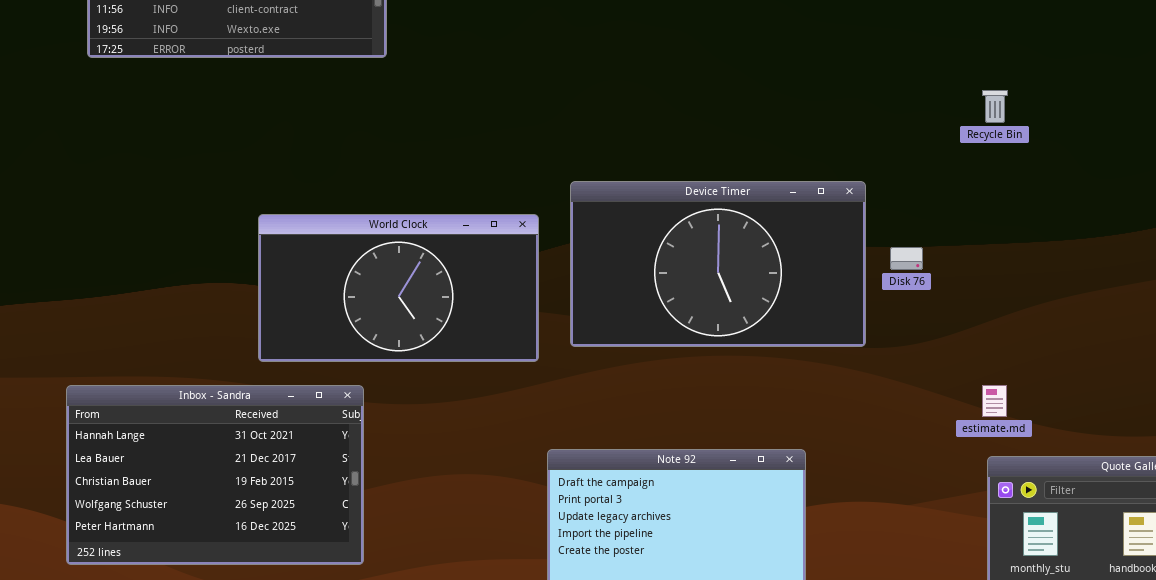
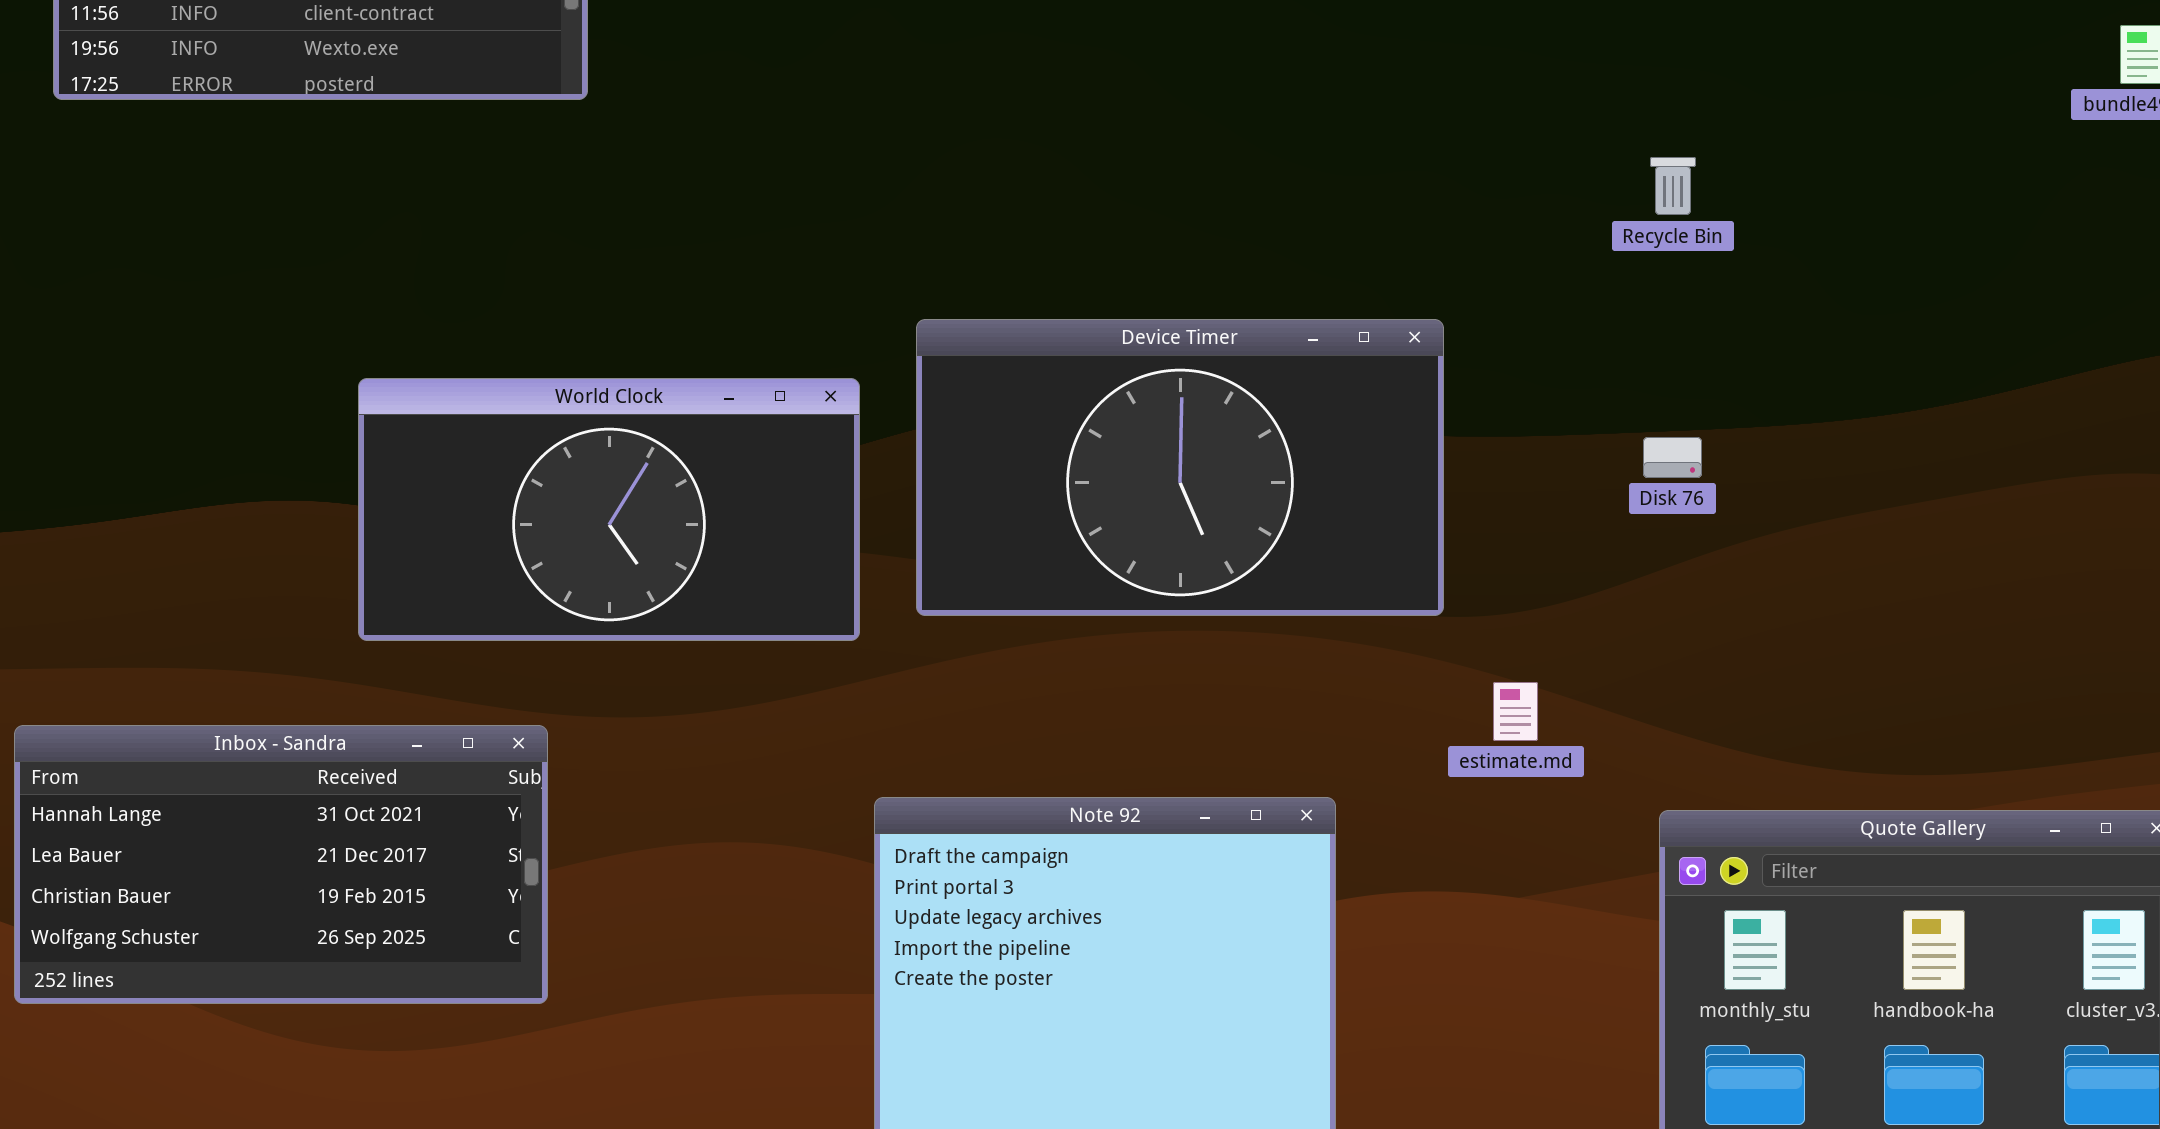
Disk 76: [890,247,923,270] -> [1643,437,1702,478], moved
Inbox - Sandra: [66,385,364,565] -> [14,725,548,1004], resized
estimate.md: [982,385,1007,417] -> [1493,682,1538,741], moved

